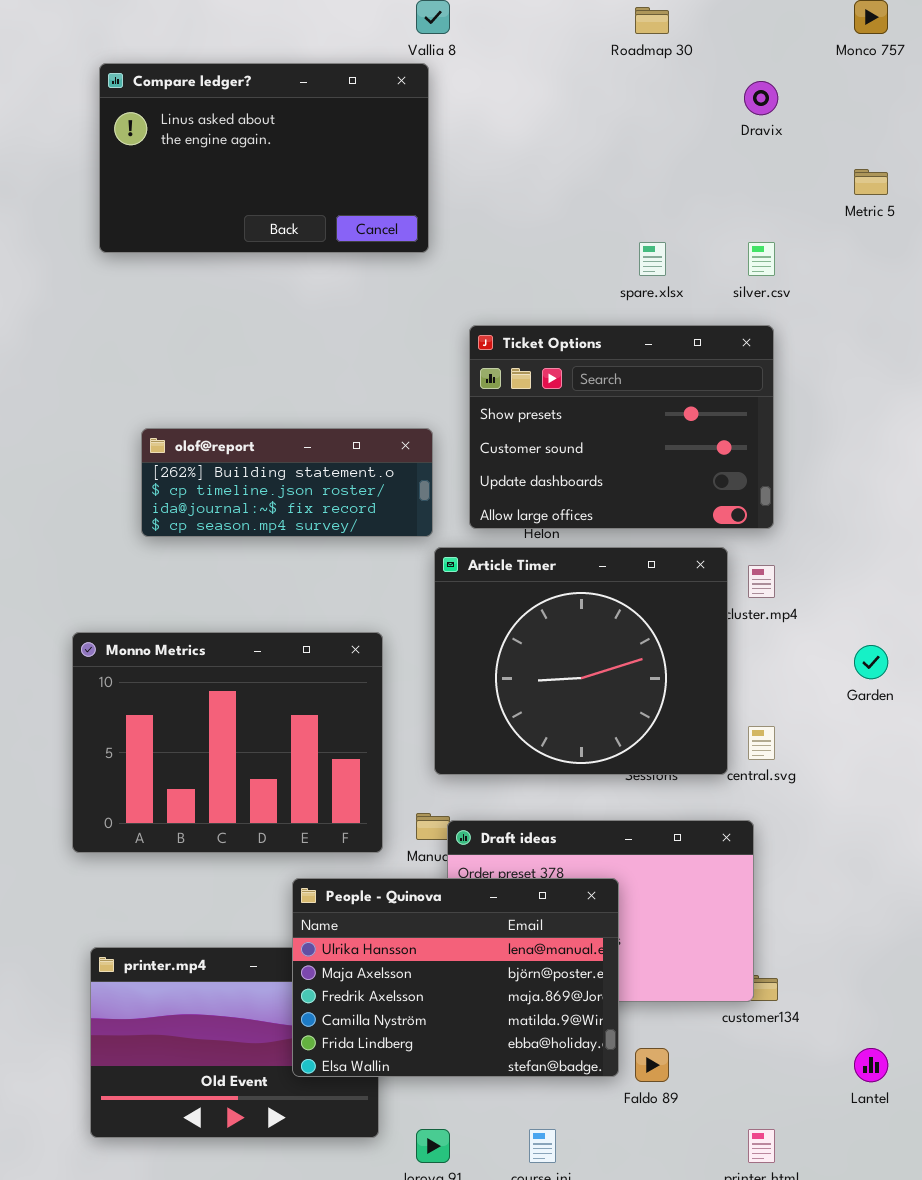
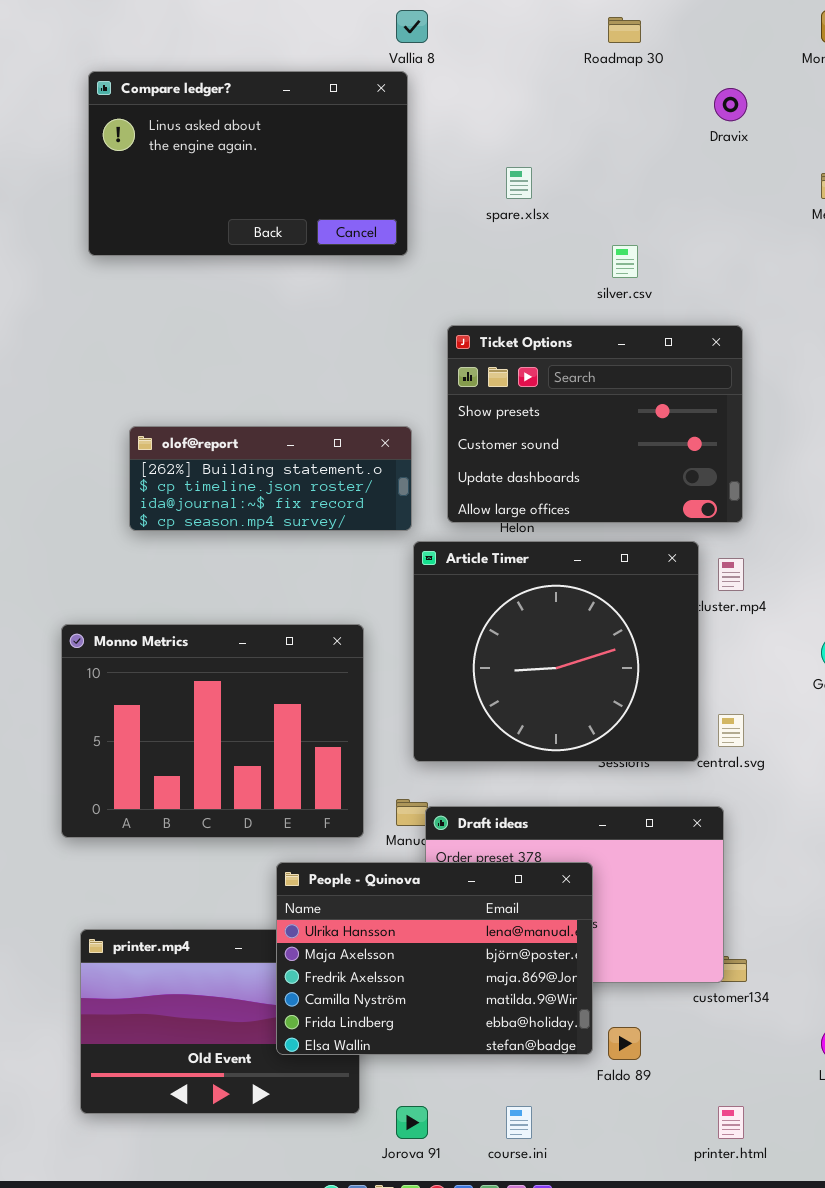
spare.xlsx: [639,242,666,276] -> [506,167,532,199], moved
silver.csv: [748,242,775,276] -> [612,245,638,278], moved

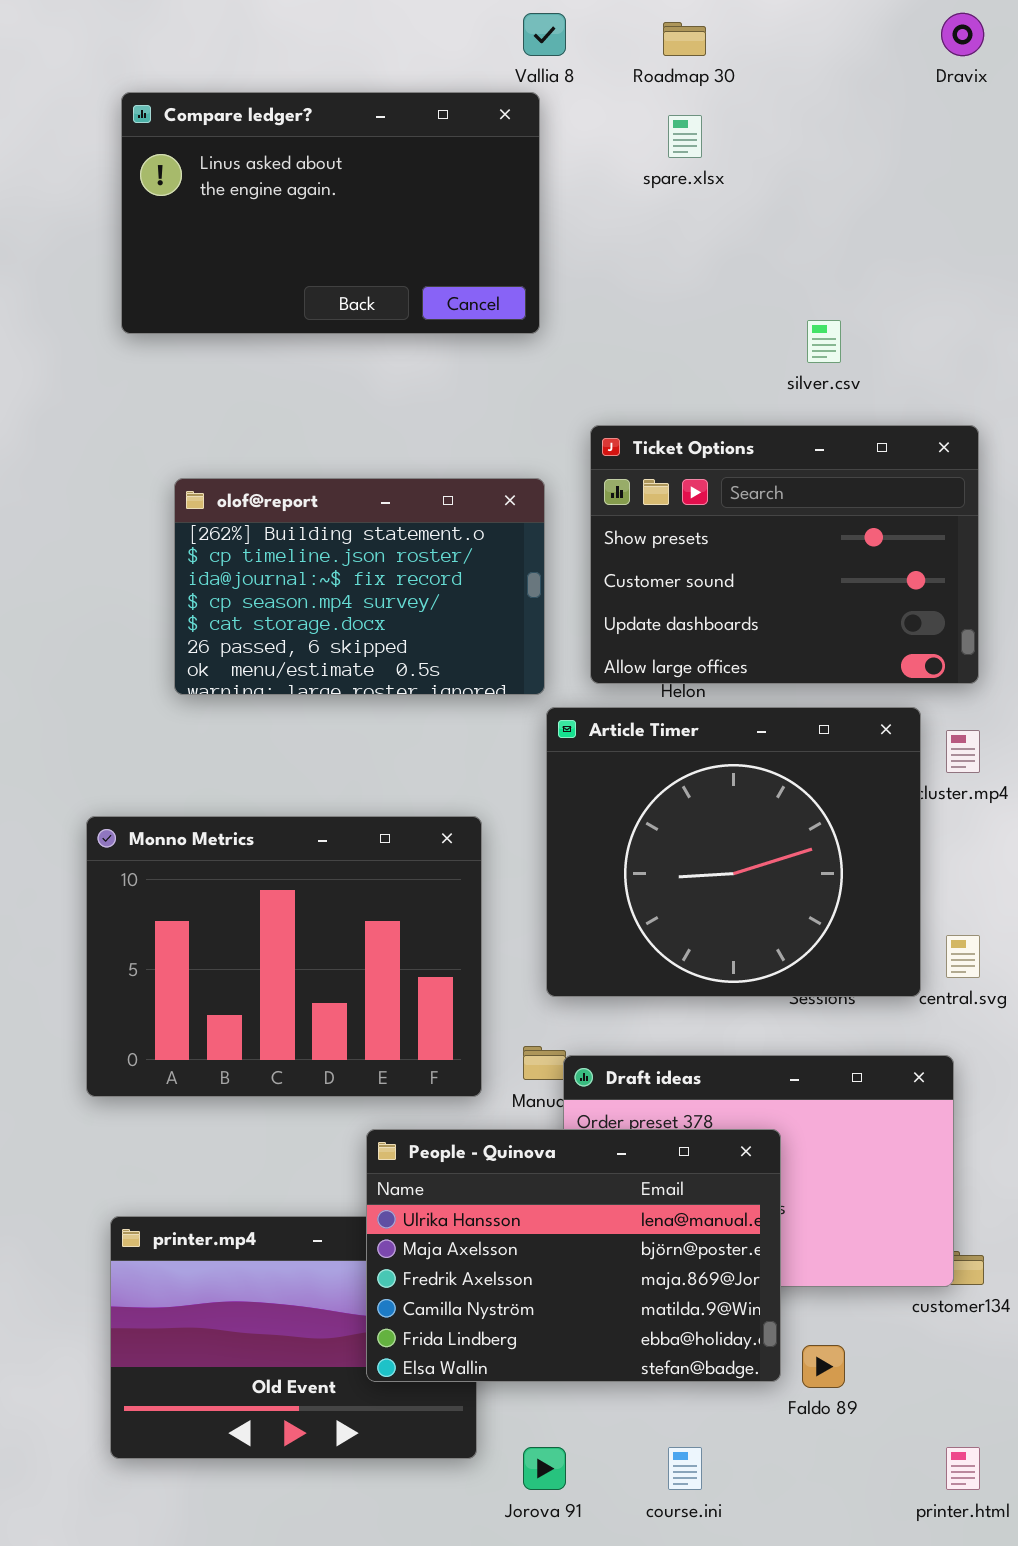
Roadmap 30: [608,17,641,43] -> [663,22,706,56], moved
Dravix: [714,88,747,121] -> [941,13,984,56], moved
spare.xlsx: [506,167,532,199] -> [668,115,702,158], moved
olof@report: [129,426,412,531] -> [174,478,545,695], resized

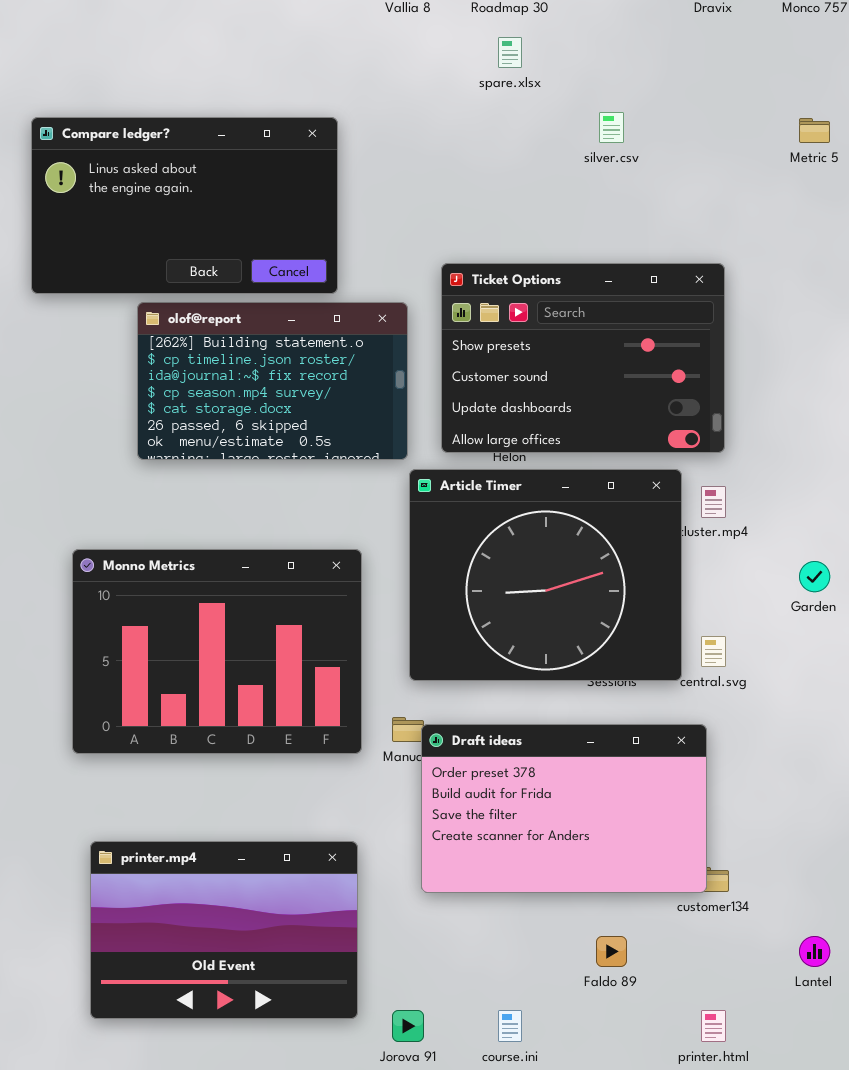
Compare ledger?: [121,92,540,334] -> [31,117,338,294], moved
silver.csv: [807,320,841,363] -> [599,112,624,143], moved
People - Quinova: [366,1129,781,1382] -> none, closed

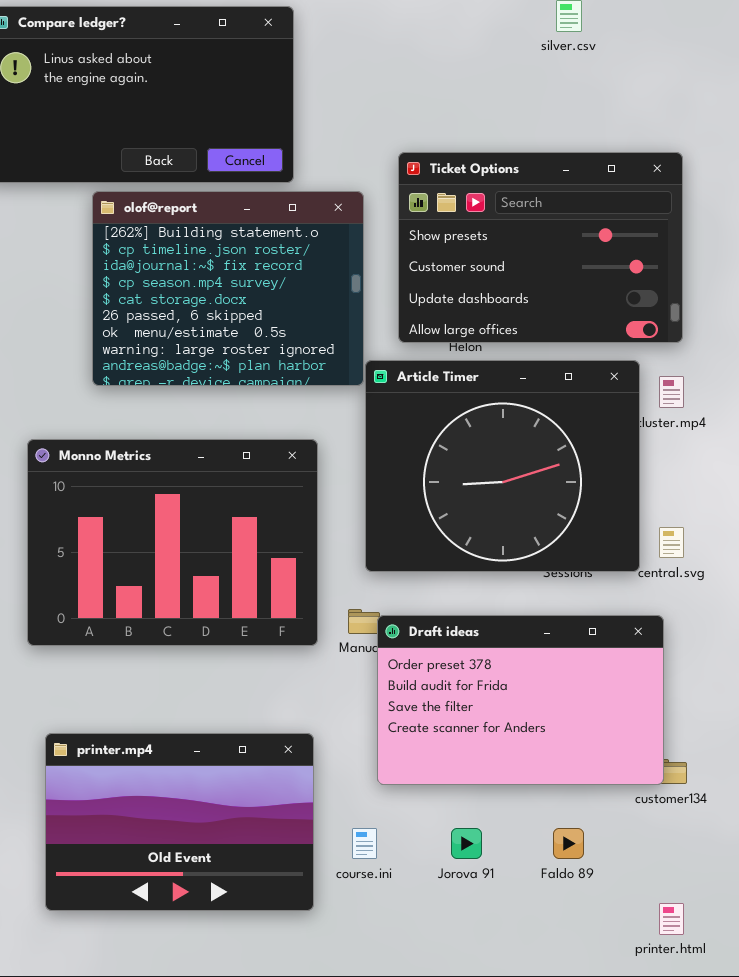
olof@report: [137,302,408,460] -> [92,191,364,386], resized
Jorova 91: [392,1010,424,1042] -> [451,828,482,859], moved
course.ini: [498,1010,522,1042] -> [352,828,377,859], moved

